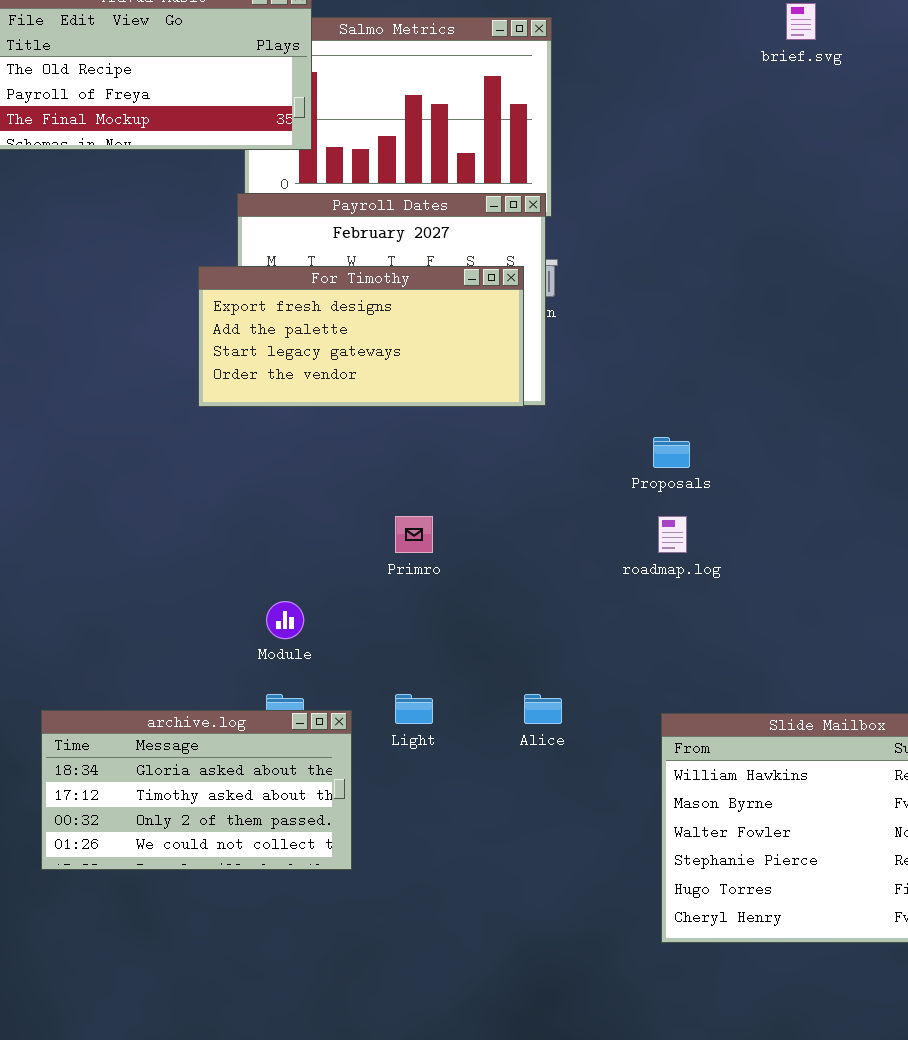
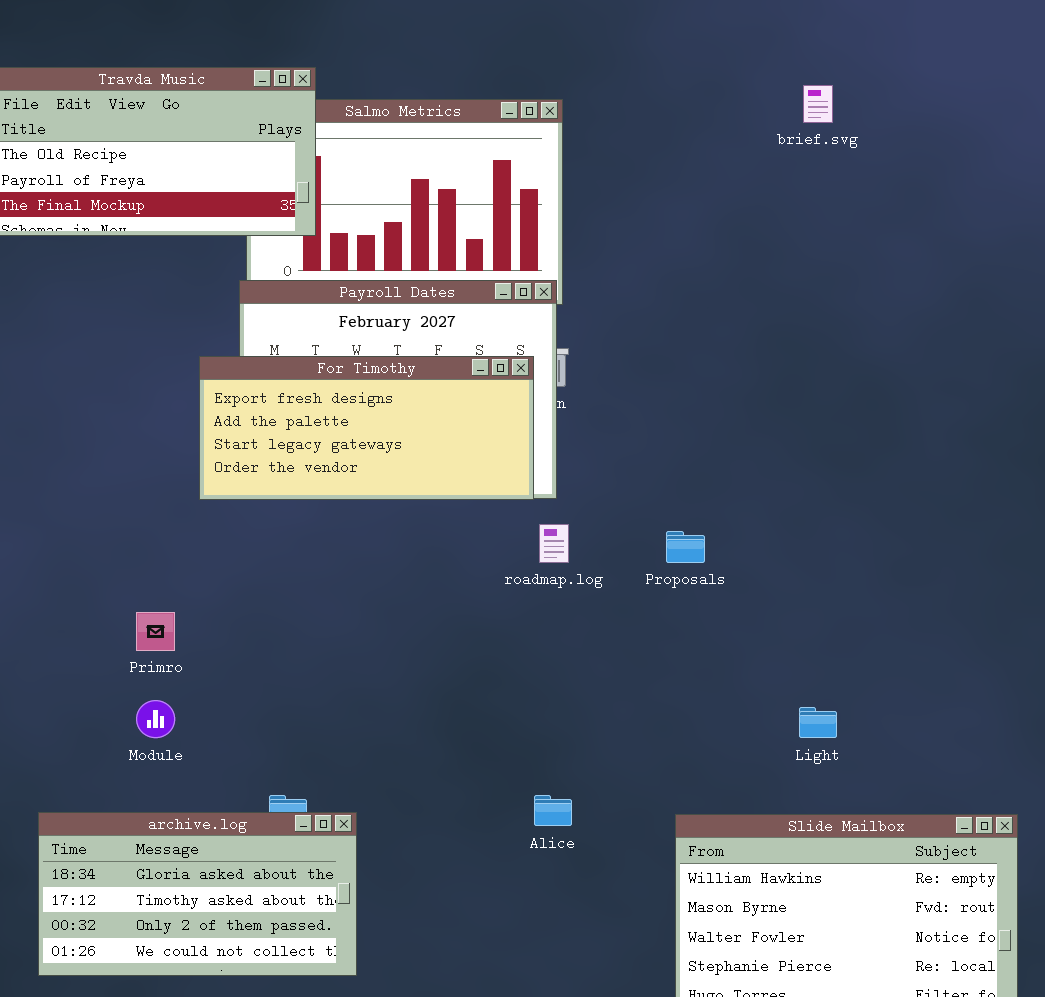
Primro: [395,516,433,553] -> [136,612,175,651], moved
roadmap.log: [658,516,687,553] -> [539,524,569,563], moved
Module: [266,601,304,639] -> [136,700,175,738], moved
Light: [395,694,433,724] -> [799,707,837,738], moved

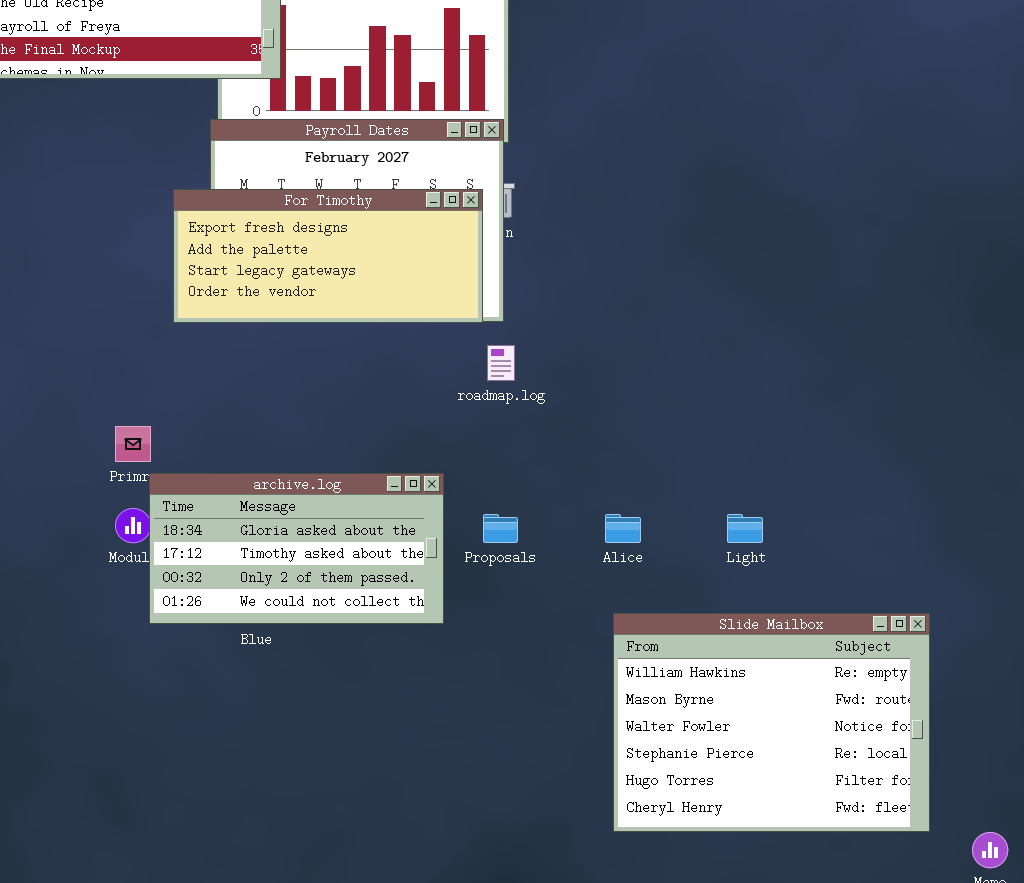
Proposals: [666,531,705,563] -> [483,514,518,543], moved
Alice: [534,795,572,826] -> [605,514,641,543], moved
archive.log: [38,812,357,976] -> [149,473,444,624], moved

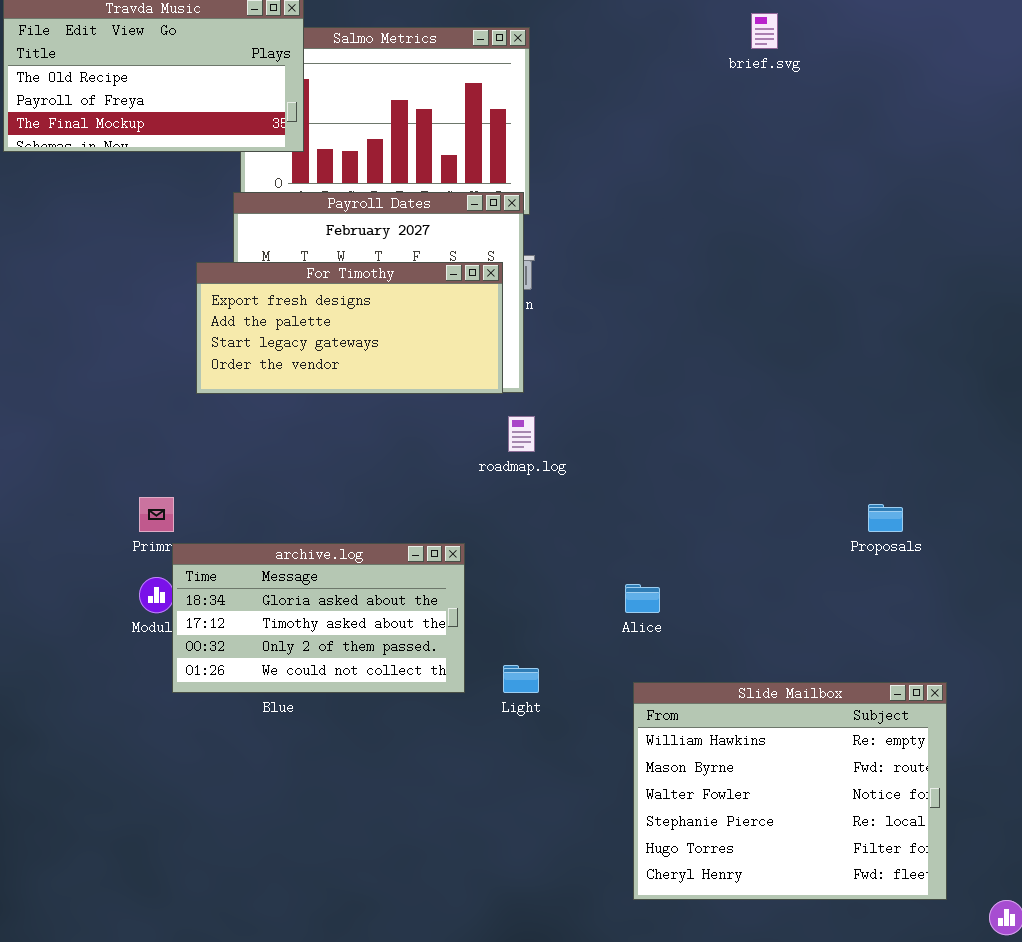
Proposals: [483,514,518,543] -> [868,504,903,532], moved
Light: [727,514,763,543] -> [503,665,539,693], moved

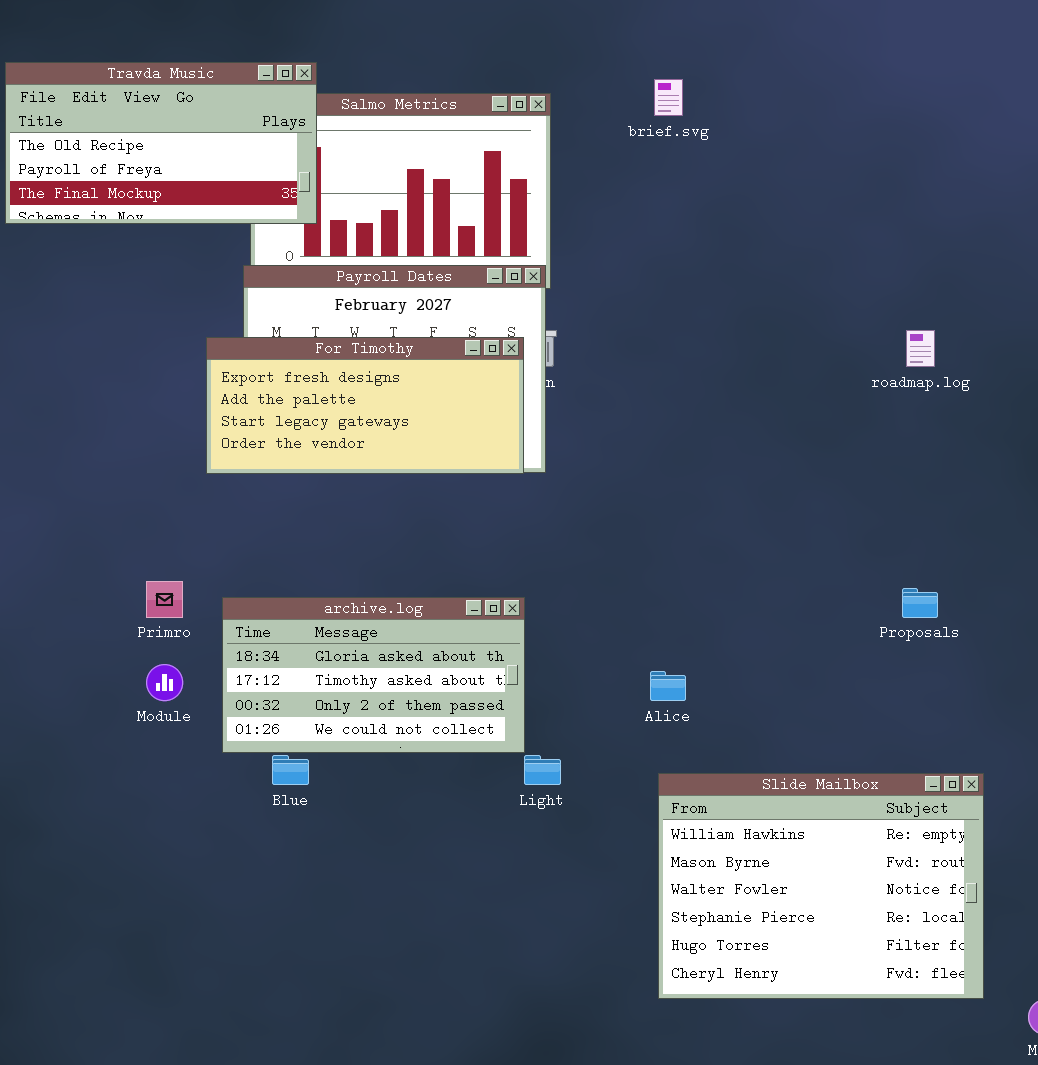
brief.svg: [751,13,778,49] -> [654,79,683,116], moved
roadmap.log: [508,416,535,452] -> [906,330,935,367], moved
archive.log: [172,543,465,693] -> [222,597,525,753], moved

